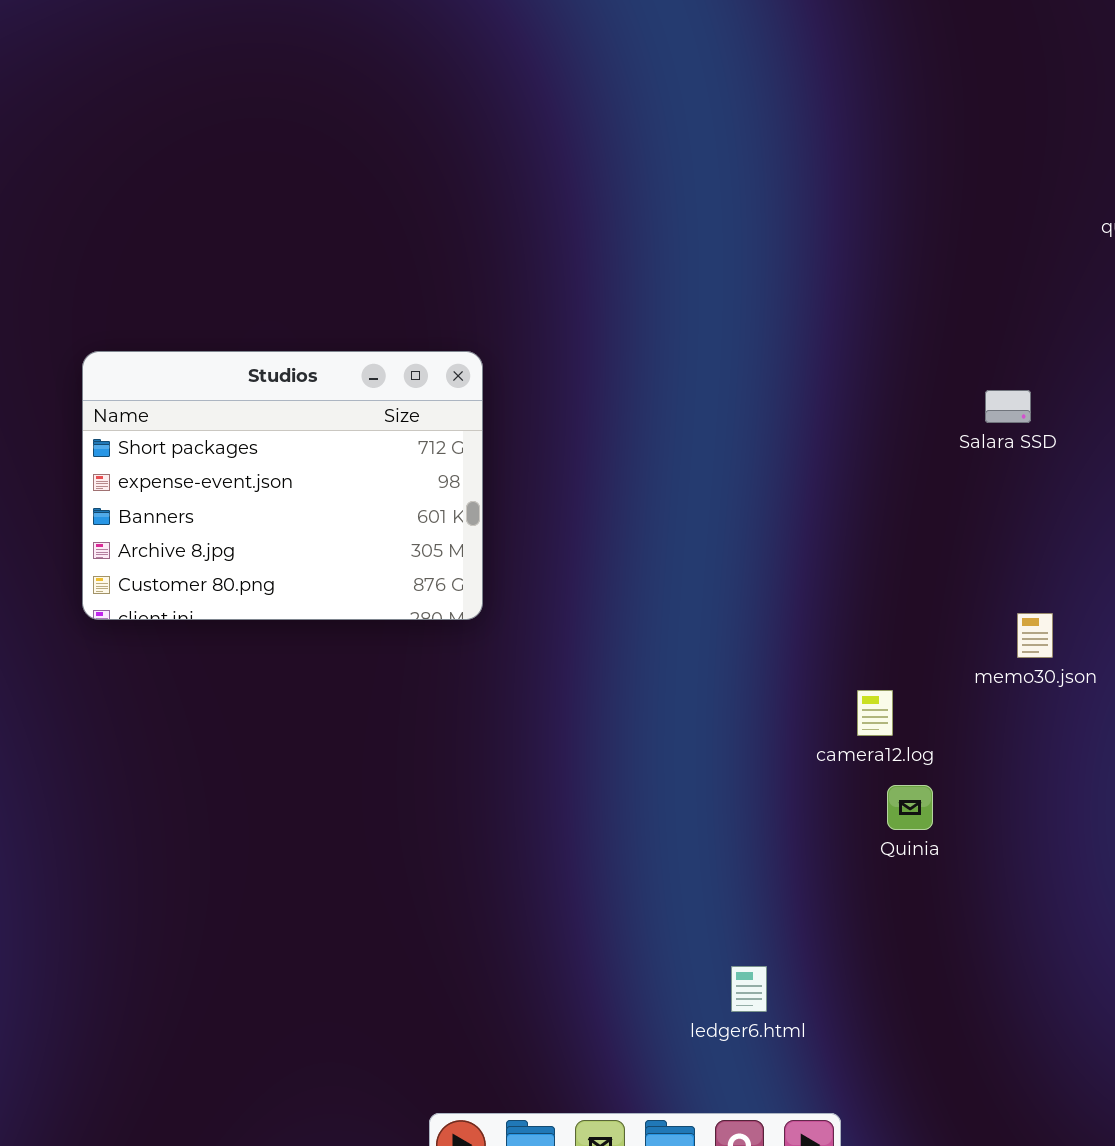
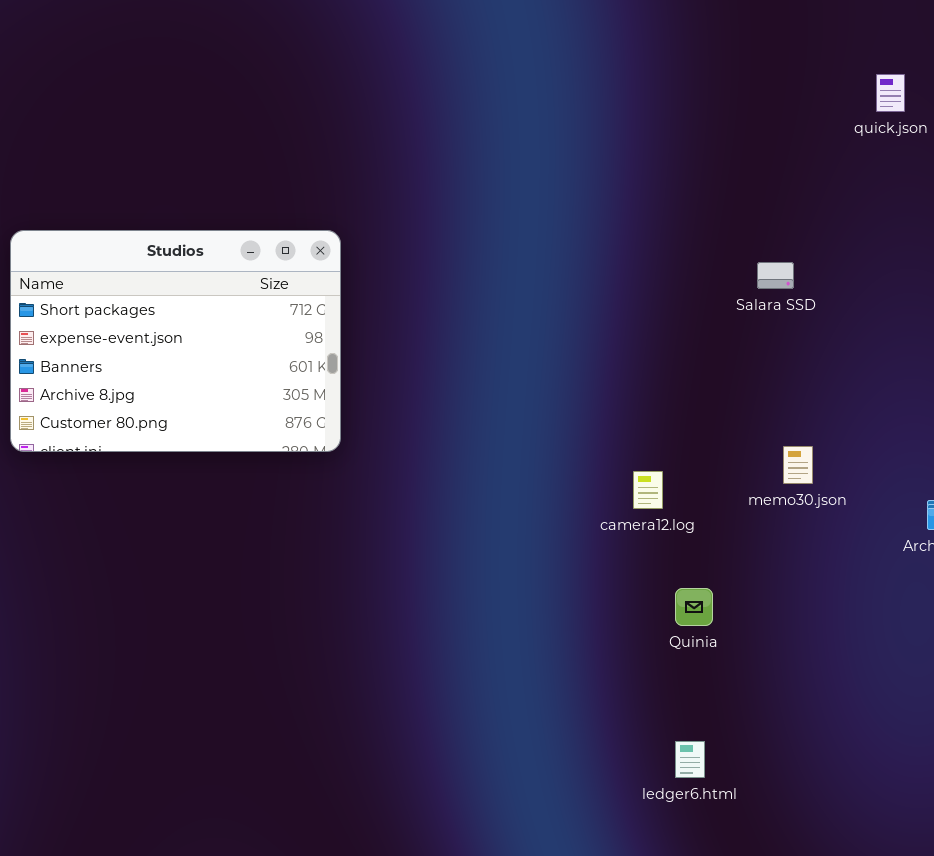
camera12.log: [857,690,893,736] -> [633,471,663,509], moved
ledger6.html: [731,966,767,1012] -> [675,741,705,778], moved

